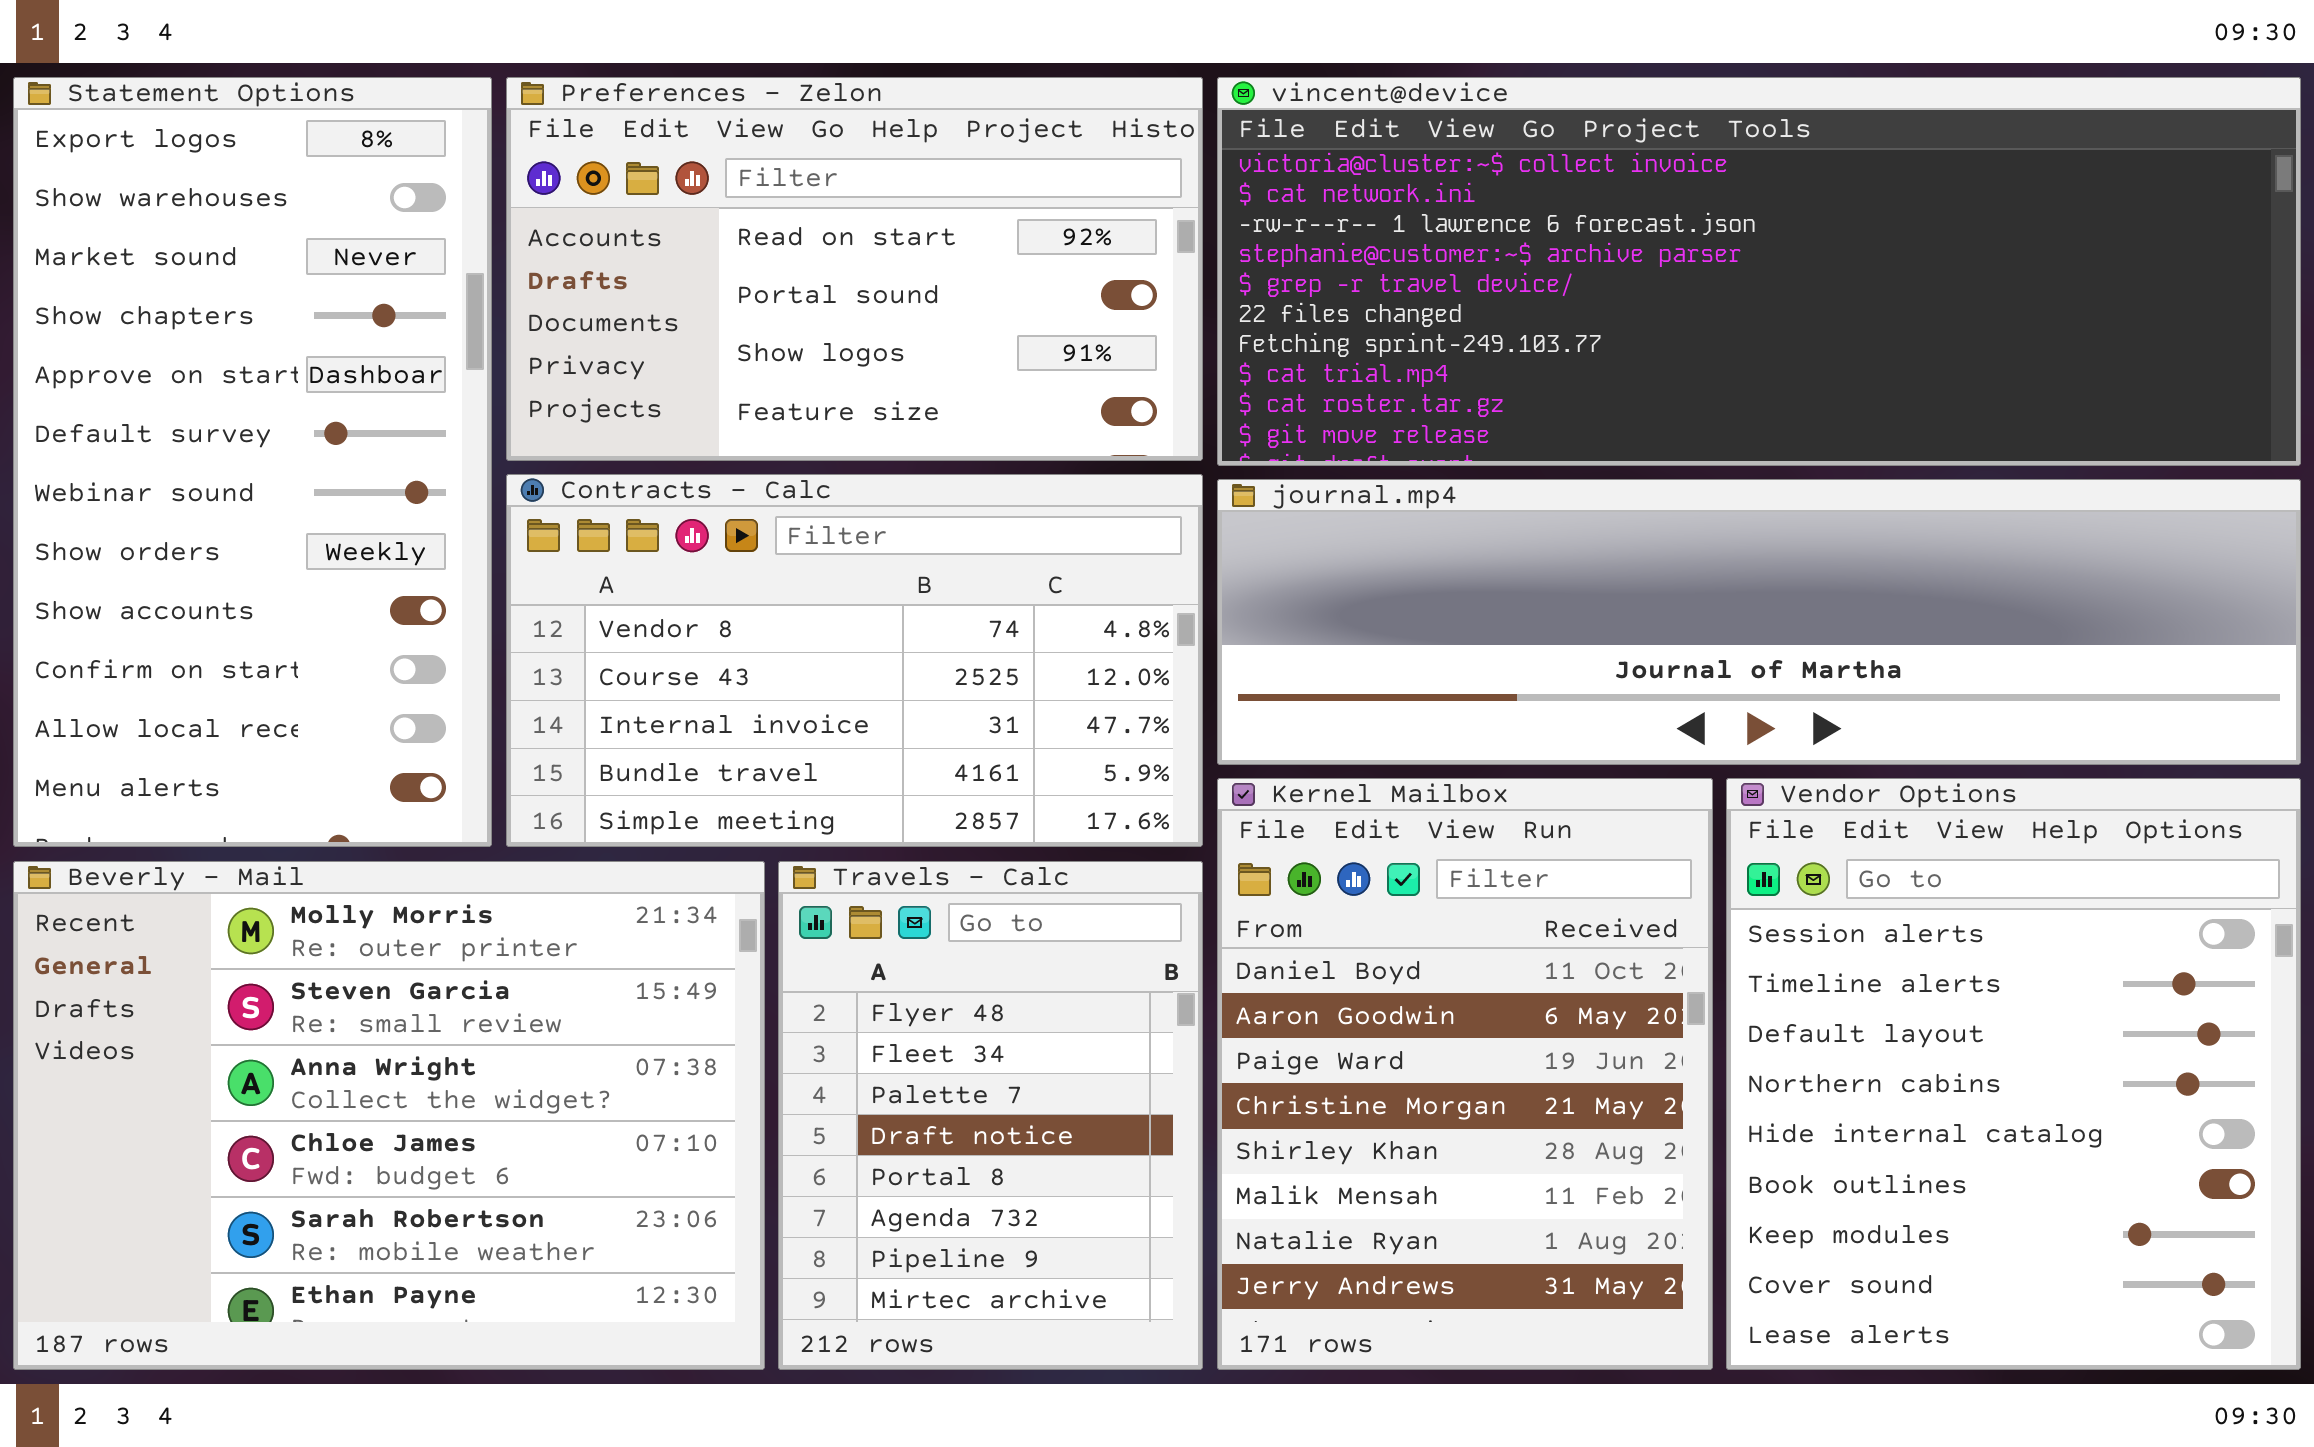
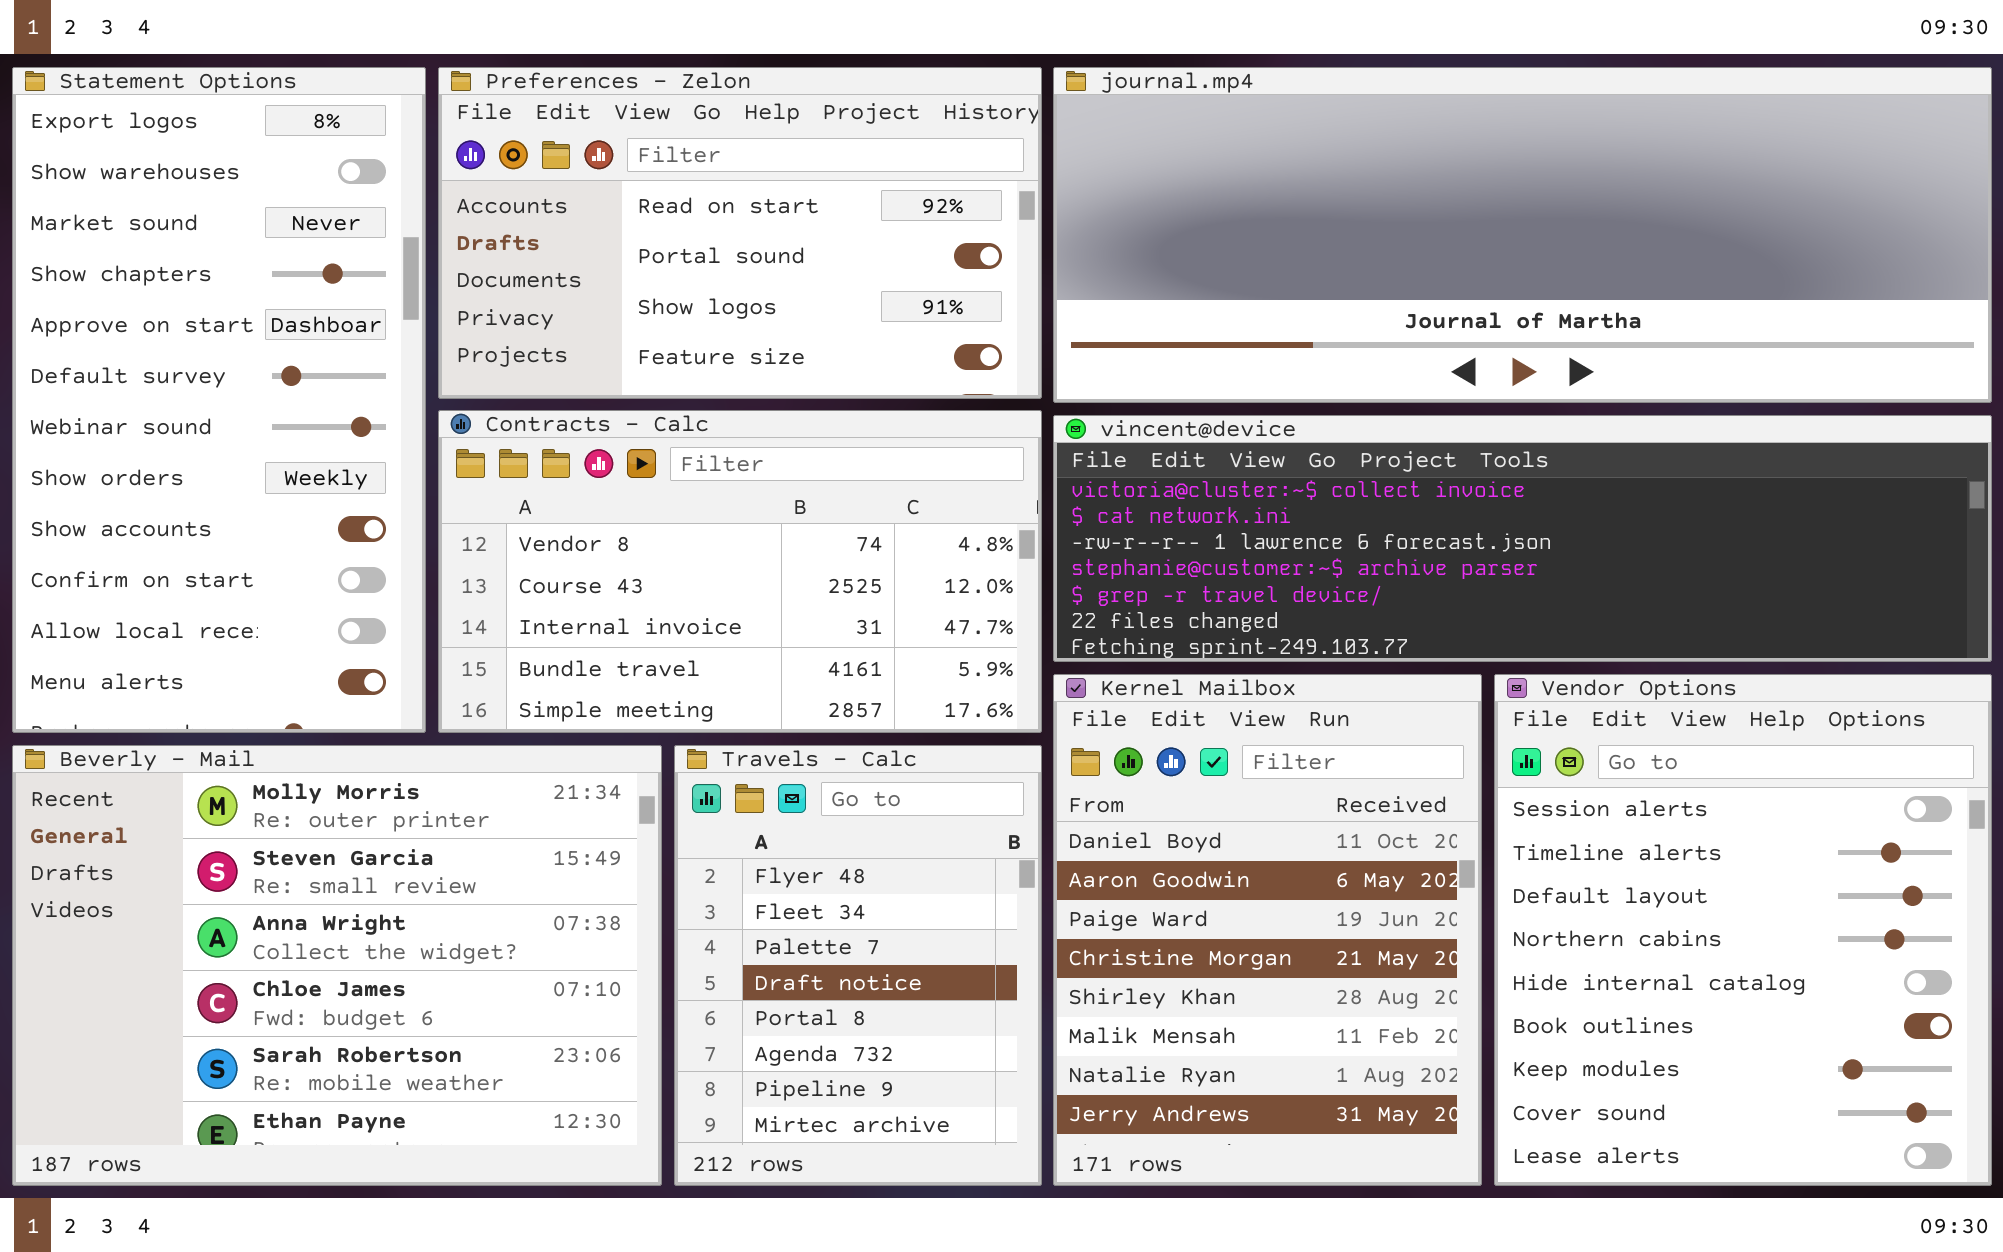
vincent@device: [1217,77,2301,466] -> [1053,415,1992,662], moved, resized
journal.mp4: [1217,479,2301,765] -> [1053,67,1992,403], moved, resized

